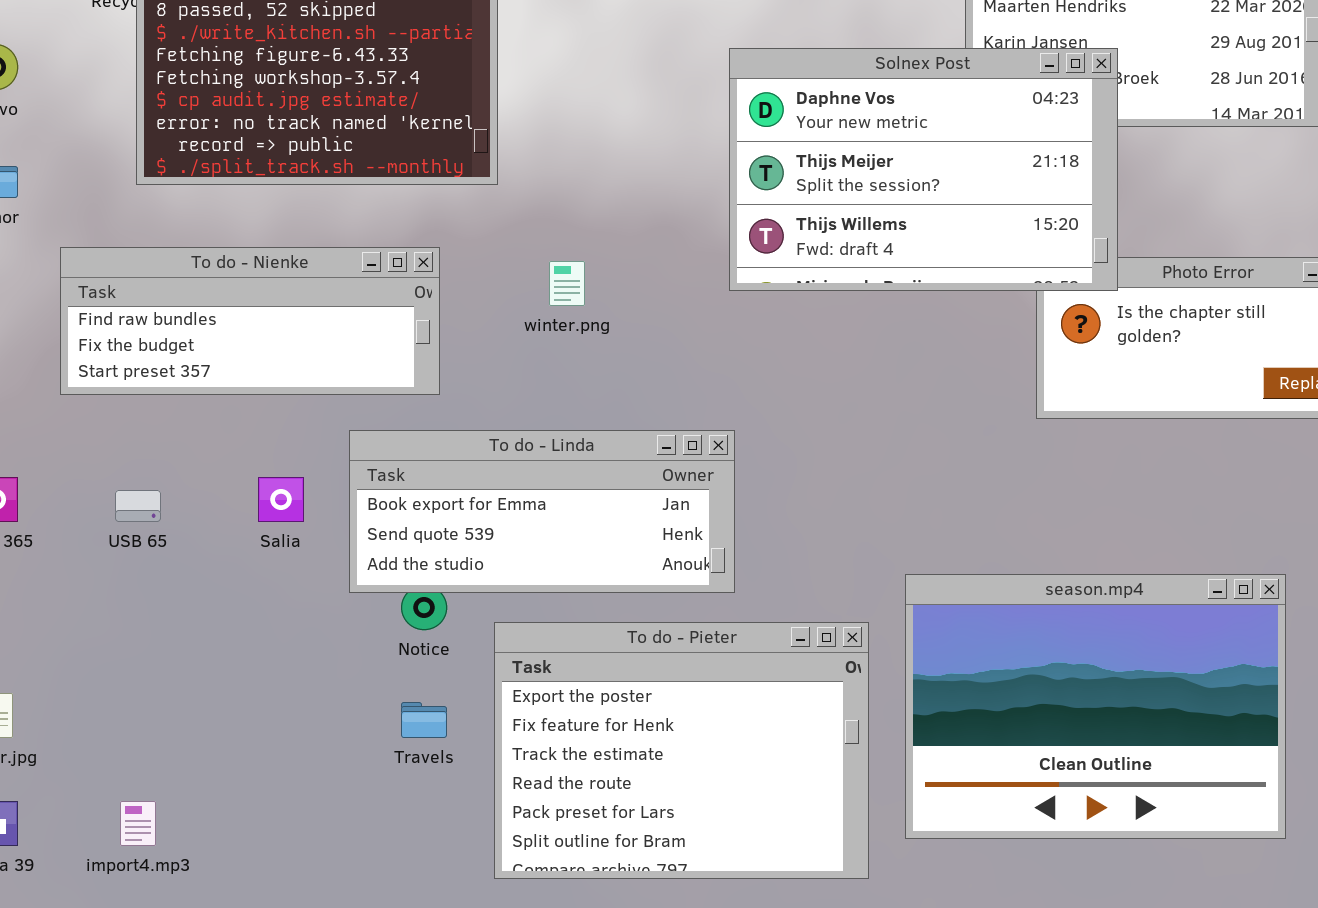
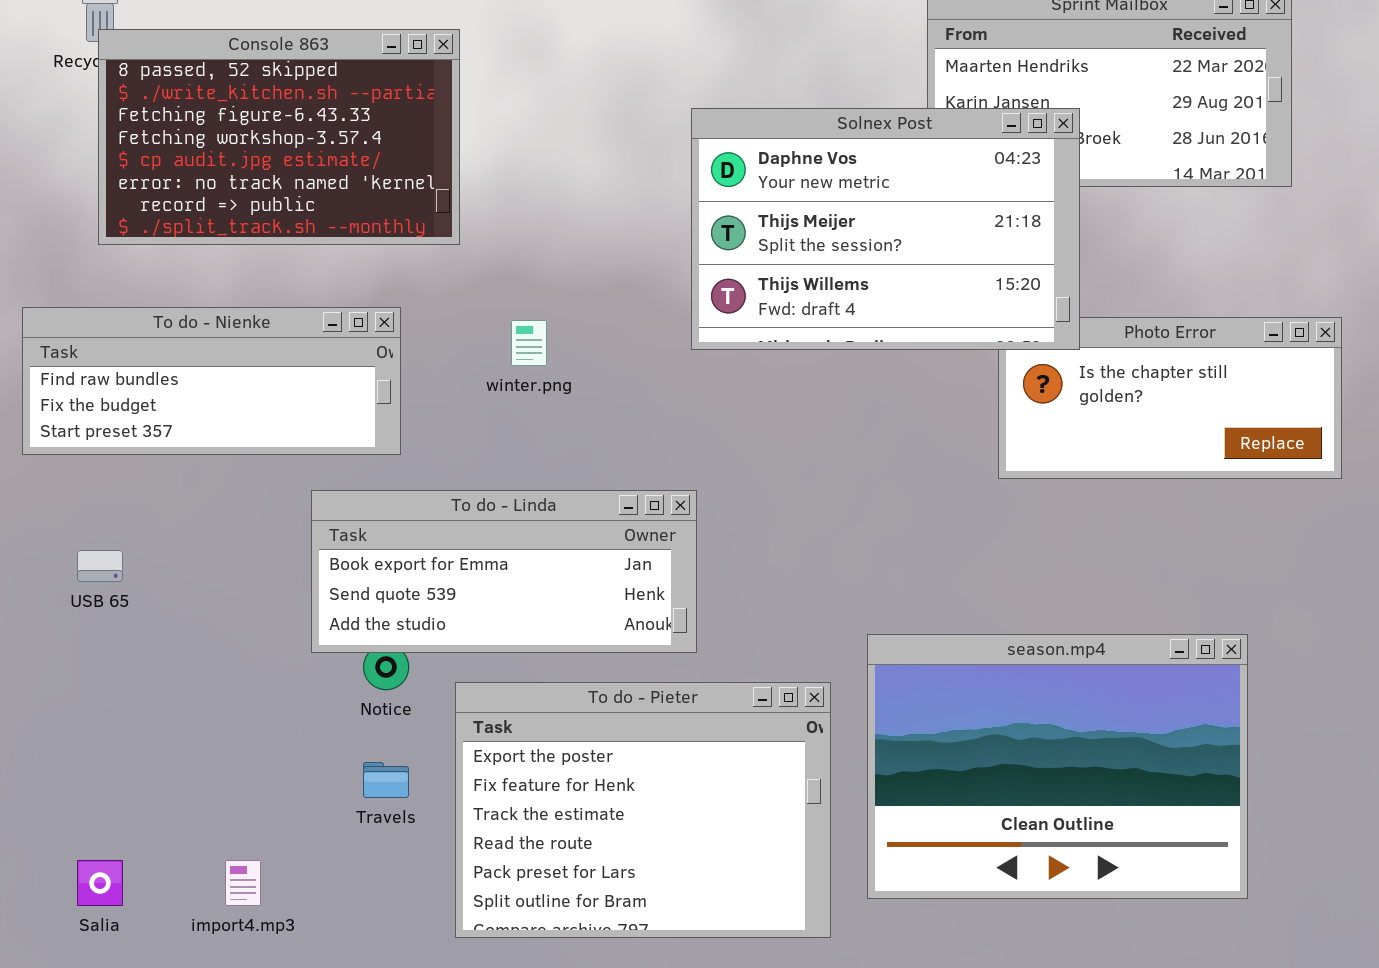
Salia: [258,477,304,522] -> [77,860,123,906], moved
import4.mp3: [120,801,156,846] -> [225,860,261,906], moved

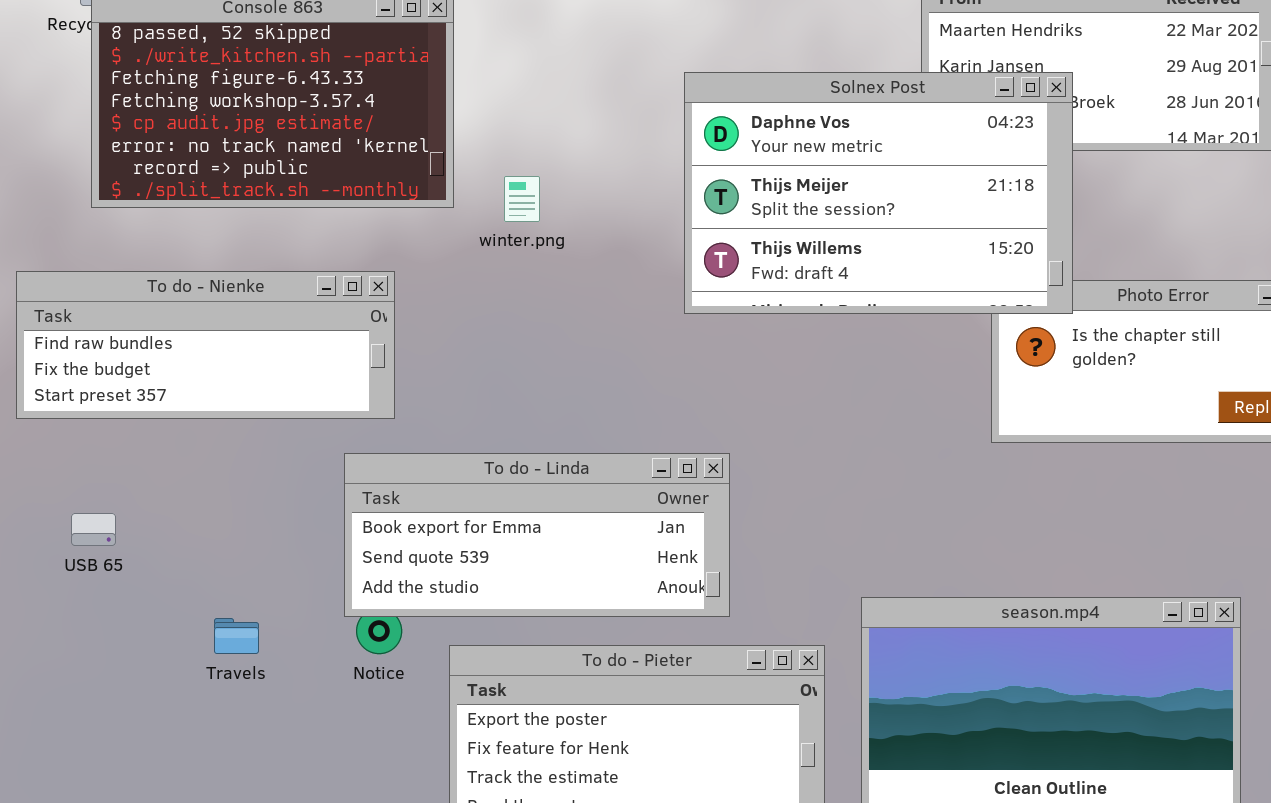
winter.png: [511,320,547,366] -> [504,176,540,222], moved
To do - Linda: [311,490,697,653] -> [344,453,730,617], moved
Travels: [363,762,409,798] -> [214,618,259,654], moved

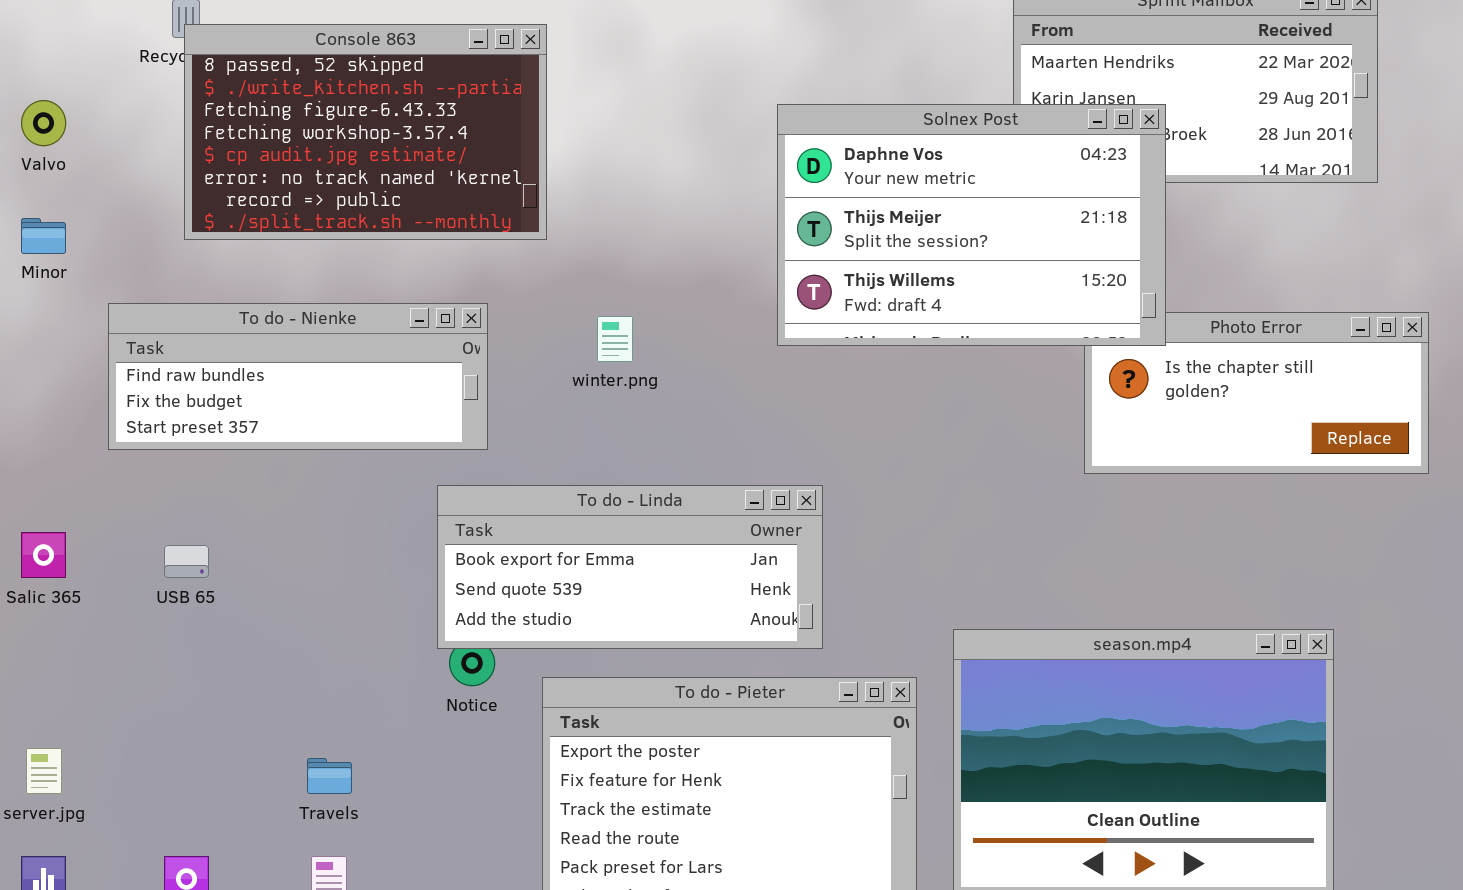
winter.png: [504,176,540,222] -> [597,316,633,362], moved
Travels: [214,618,259,654] -> [307,758,352,794], moved

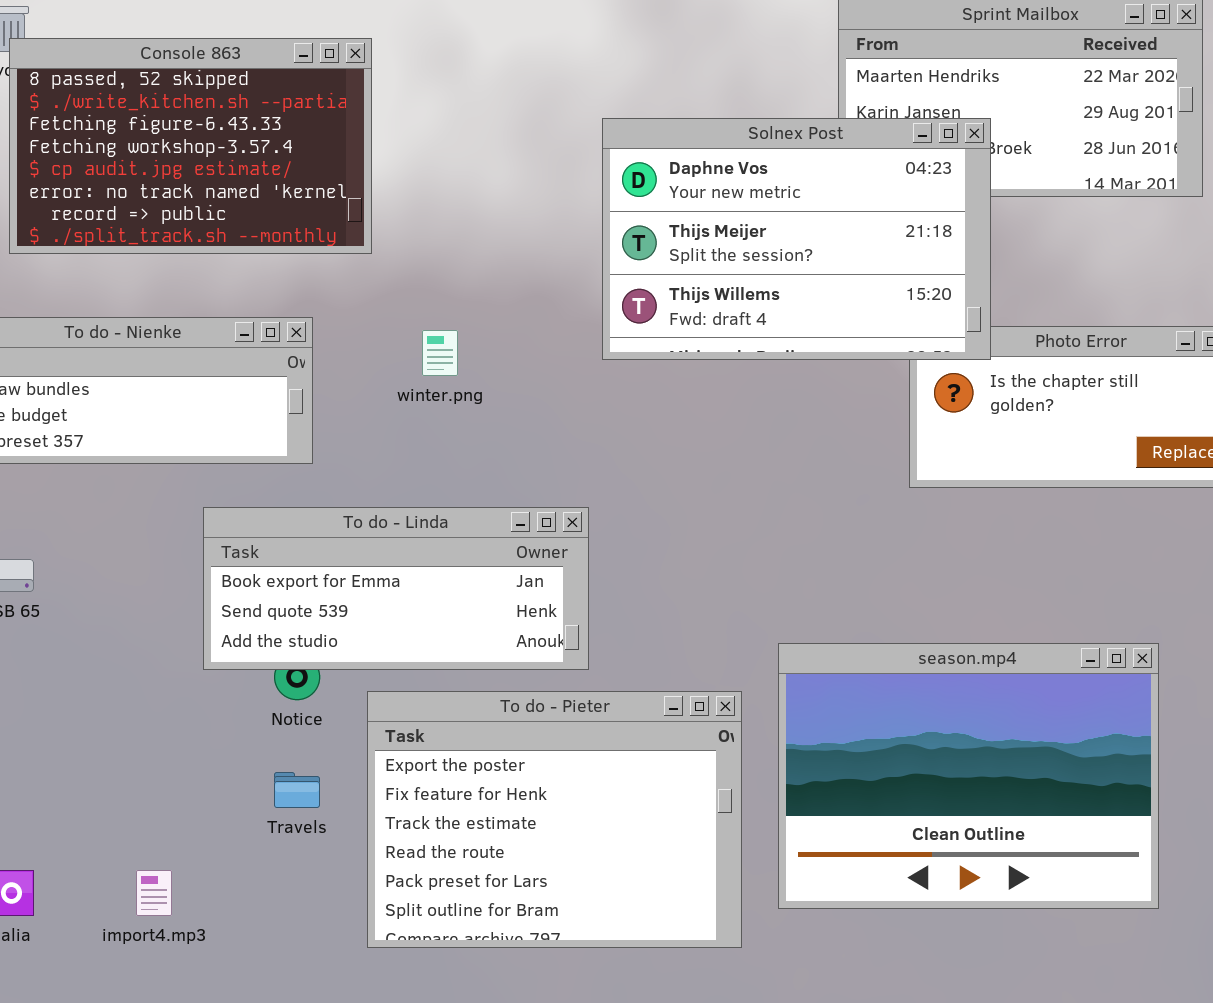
To do - Linda: [437,485,823,649] -> [203,507,589,670], moved
Travels: [307,758,352,794] -> [274,772,320,808], moved

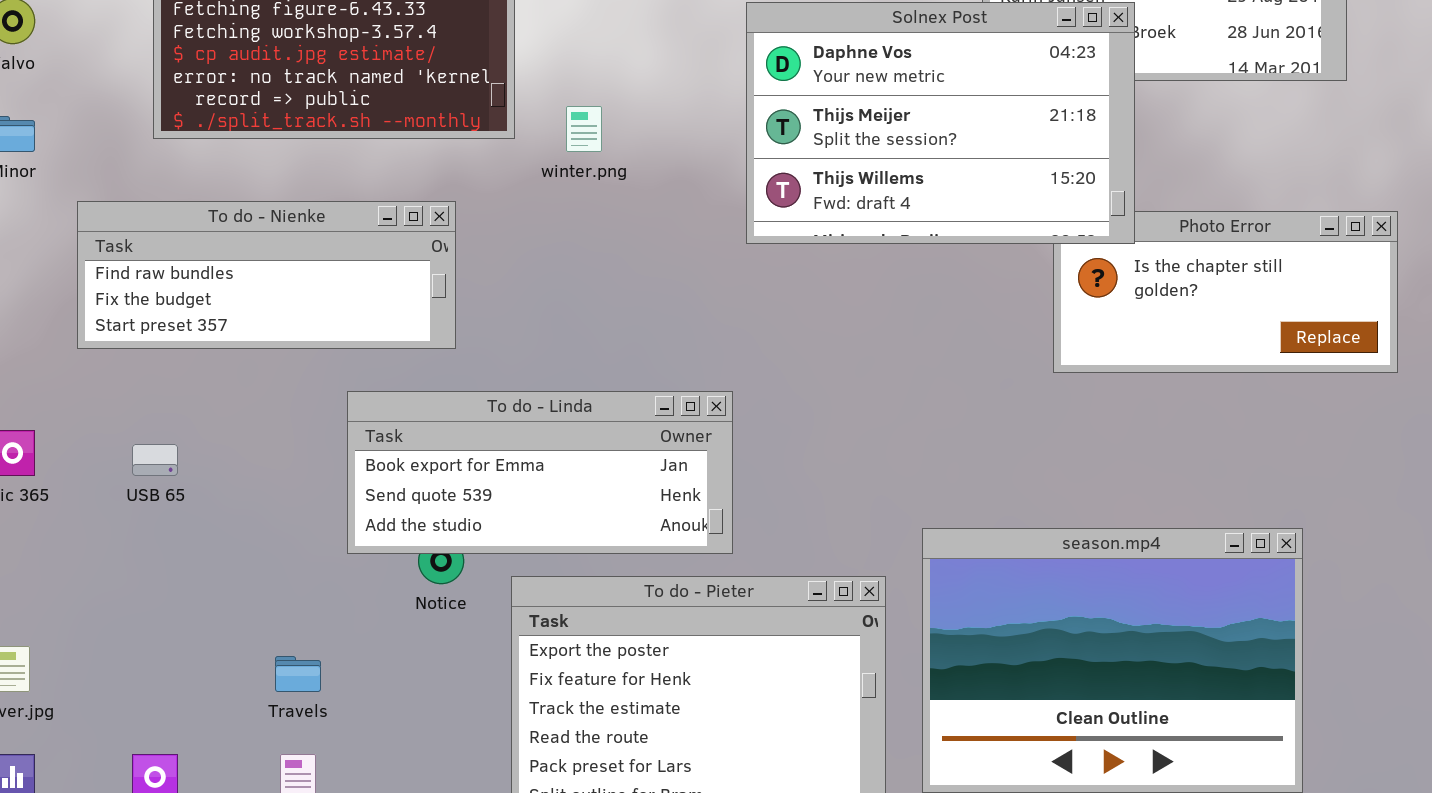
winter.png: [422,330,458,376] -> [566,106,602,152], moved
Travels: [274,772,320,808] -> [275,656,321,692], moved

